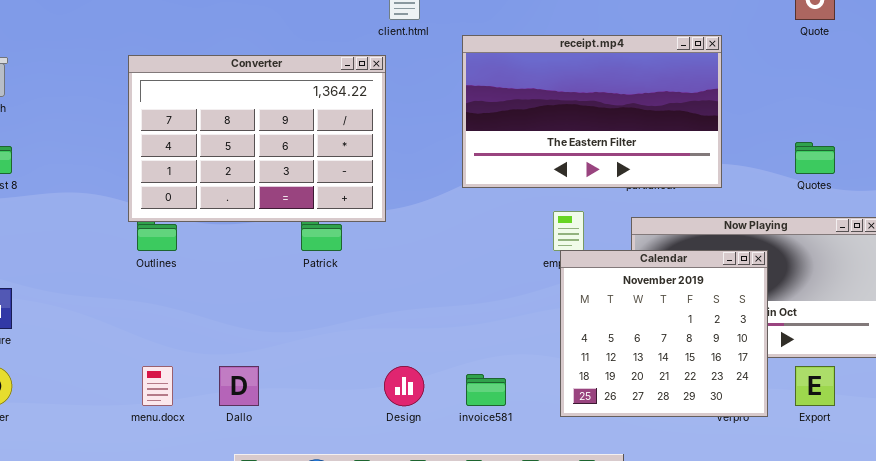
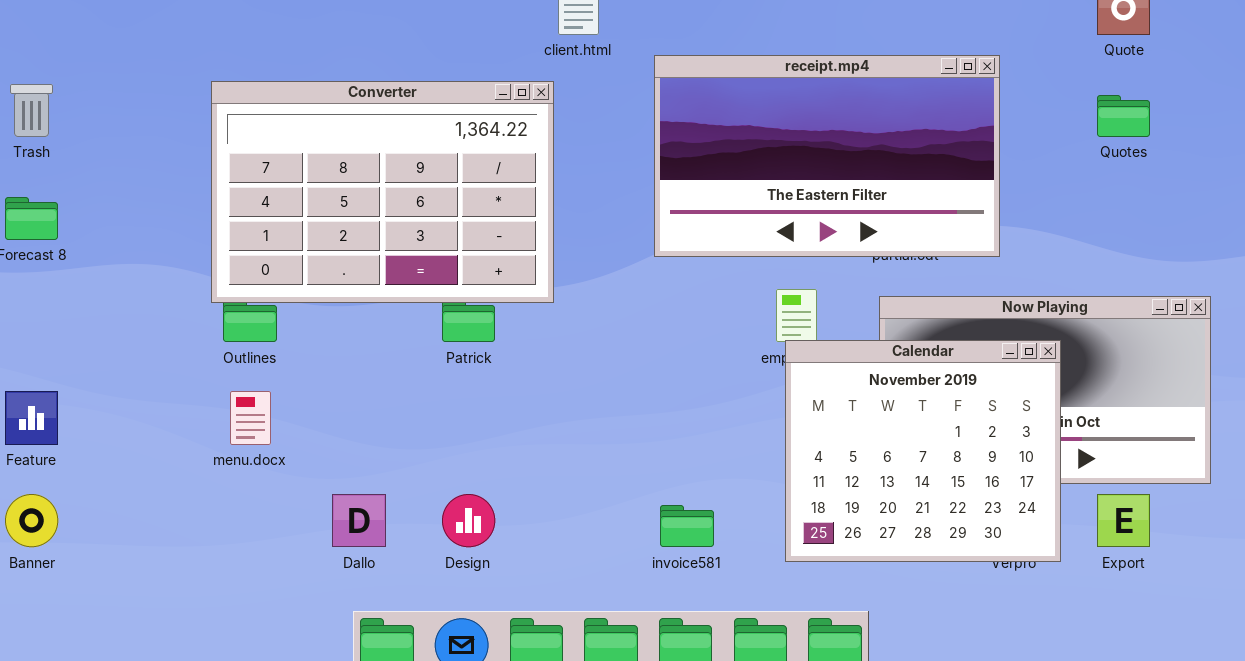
Quotes: [795,142,835,174] -> [1097,95,1150,137], moved
menu.docx: [142,366,173,406] -> [230,391,271,445], moved
Design: [384,366,424,406] -> [442,494,495,547], moved

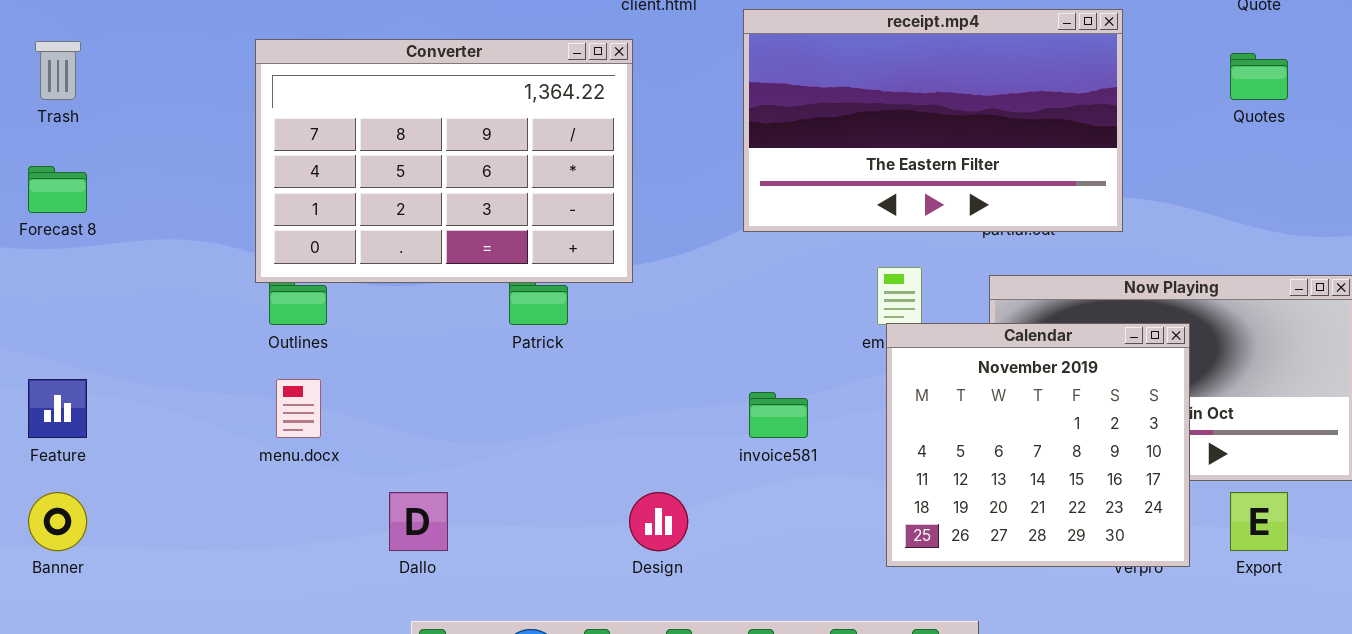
Design: [442,494,495,547] -> [629,492,688,551], moved
invoice581: [660,505,714,547] -> [749,392,808,438], moved

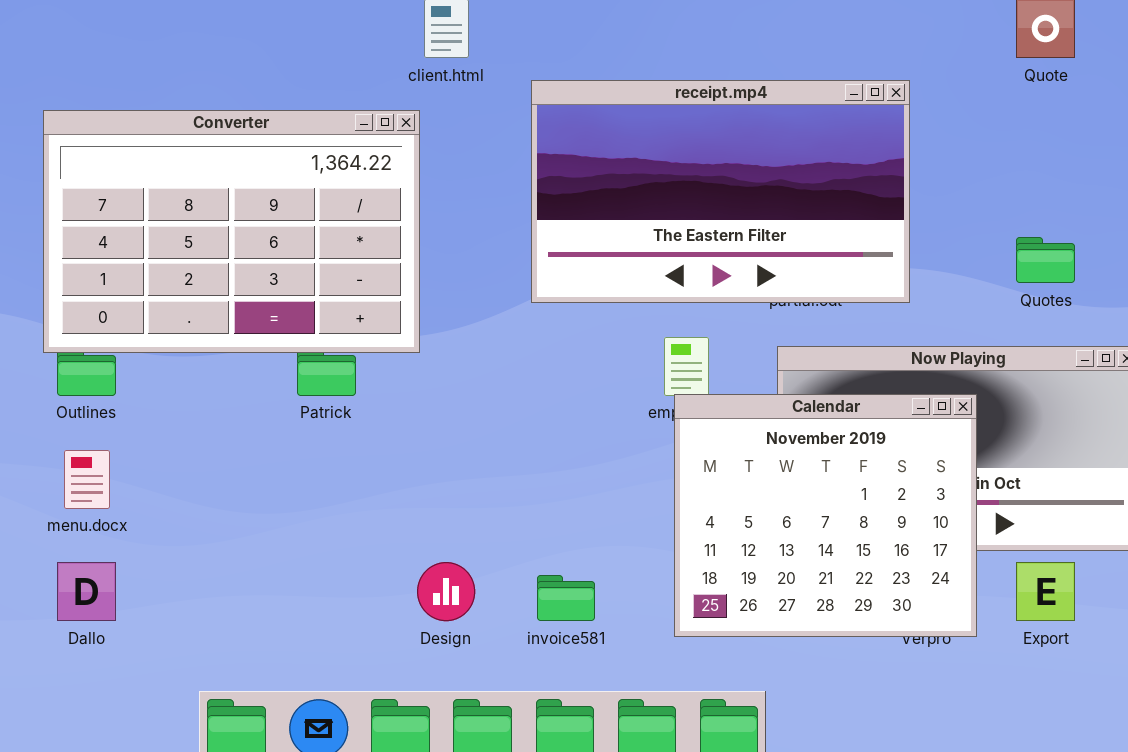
Quotes: [1230,53,1288,100] -> [1016,237,1075,283], moved
invoice581: [749,392,808,438] -> [537,575,595,621], moved
Dallo: [389,492,448,551] -> [57,562,116,621], moved

